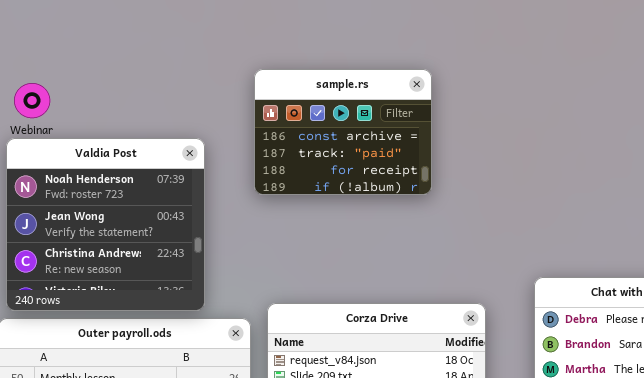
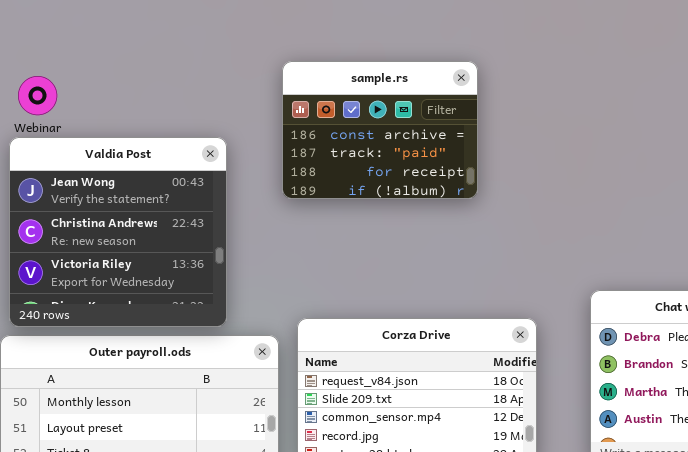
Valdia Post: [6,138,205,311] -> [9,137,227,327], scrolled down 1 row

